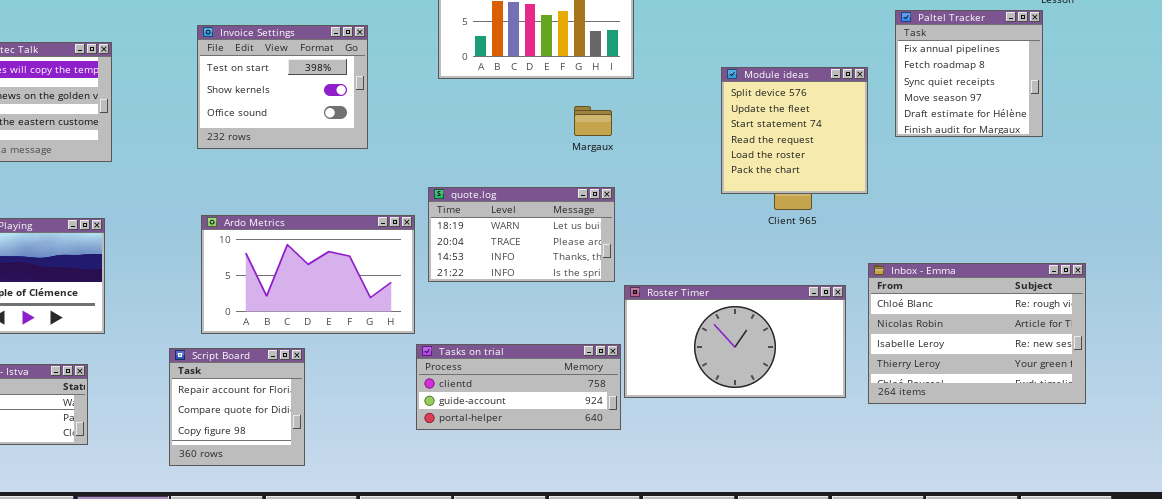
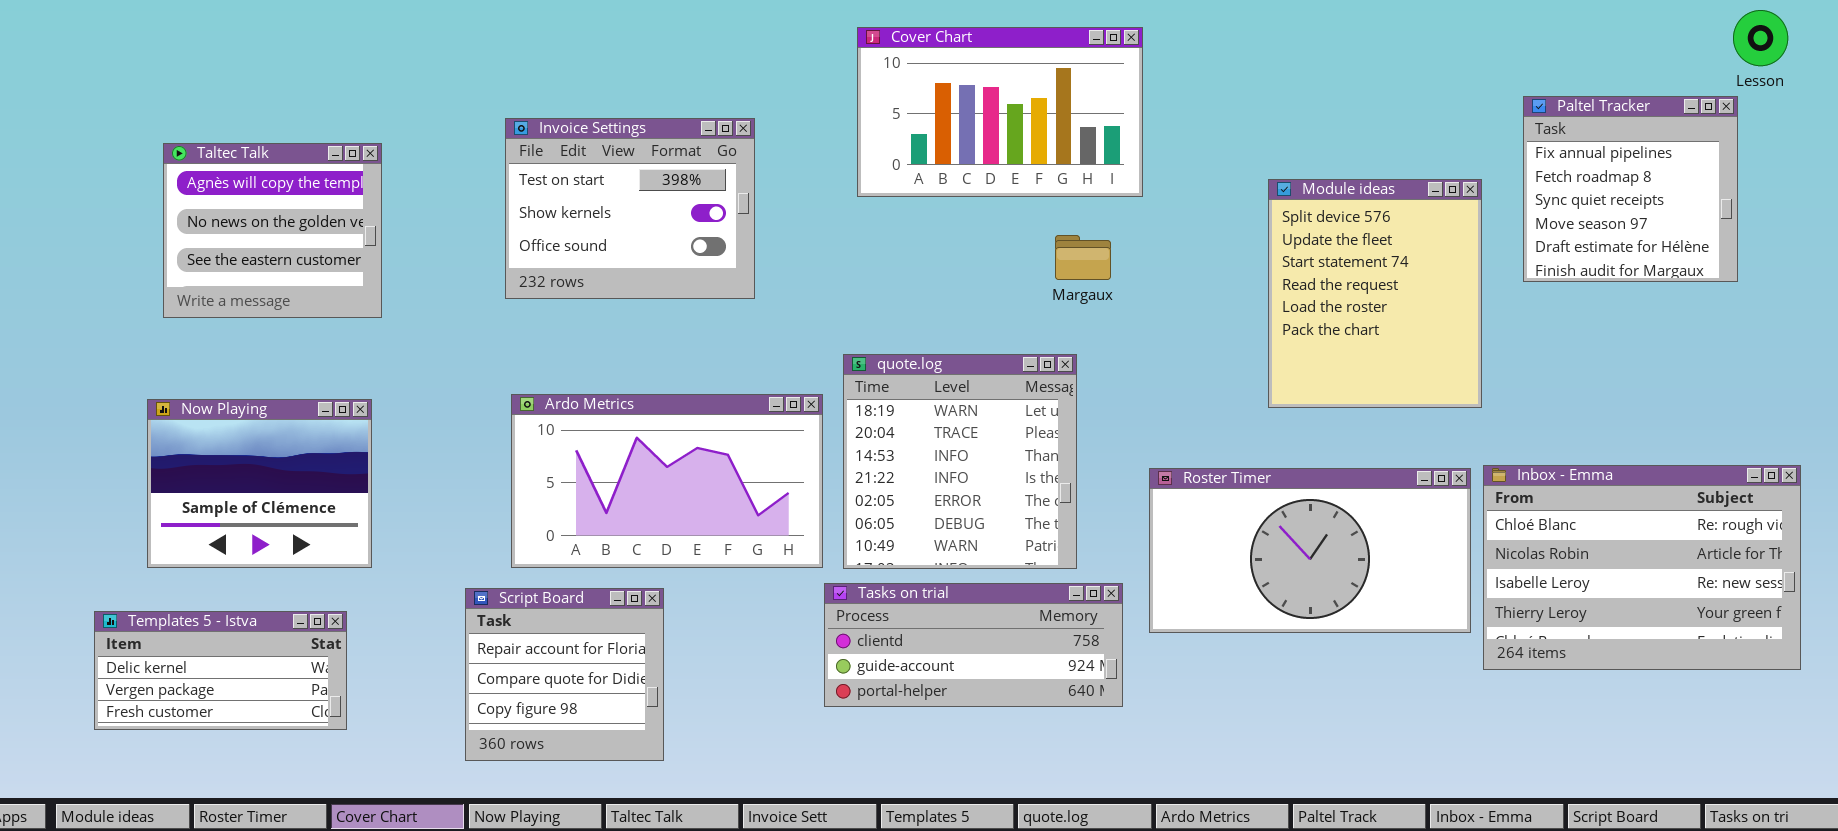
Module ideas: [721,67,868,194] -> [1268,179,1482,408], resized
quote.log: [428,187,615,282] -> [843,354,1077,569], resized
Roster Timer: [624,285,846,398] -> [1149,468,1471,633], moved

